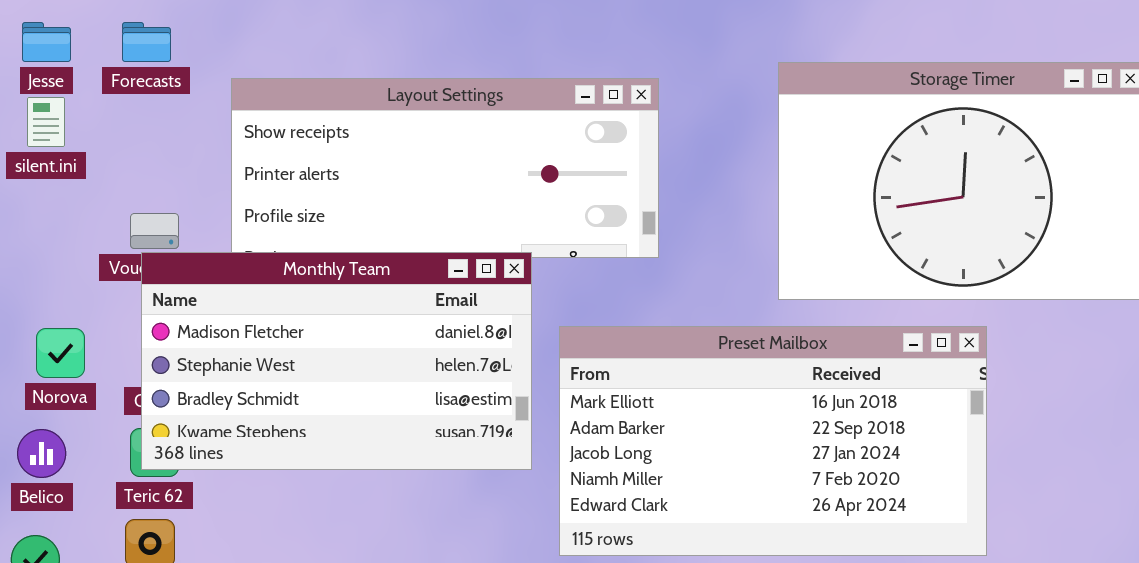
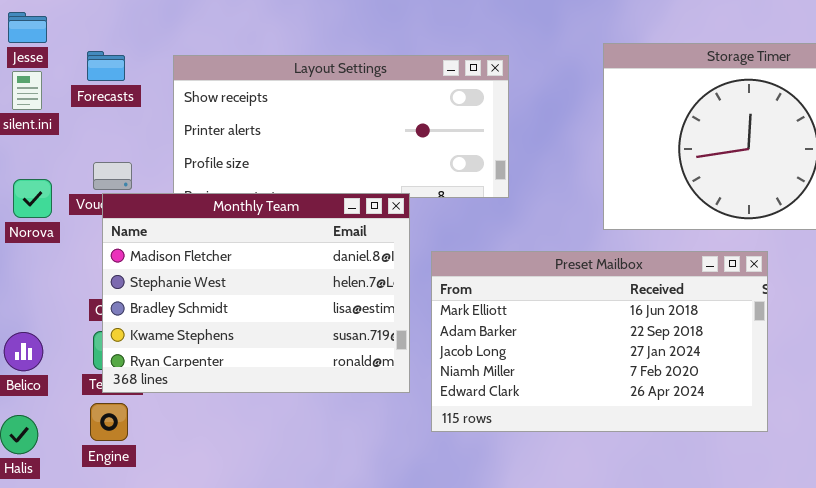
Forecasts: [122,22,171,62] -> [87,51,125,81], moved
Monthly Team: [141,252,532,470] -> [102,193,410,393], resized
Norova: [36,328,85,378] -> [13,179,52,218], moved

